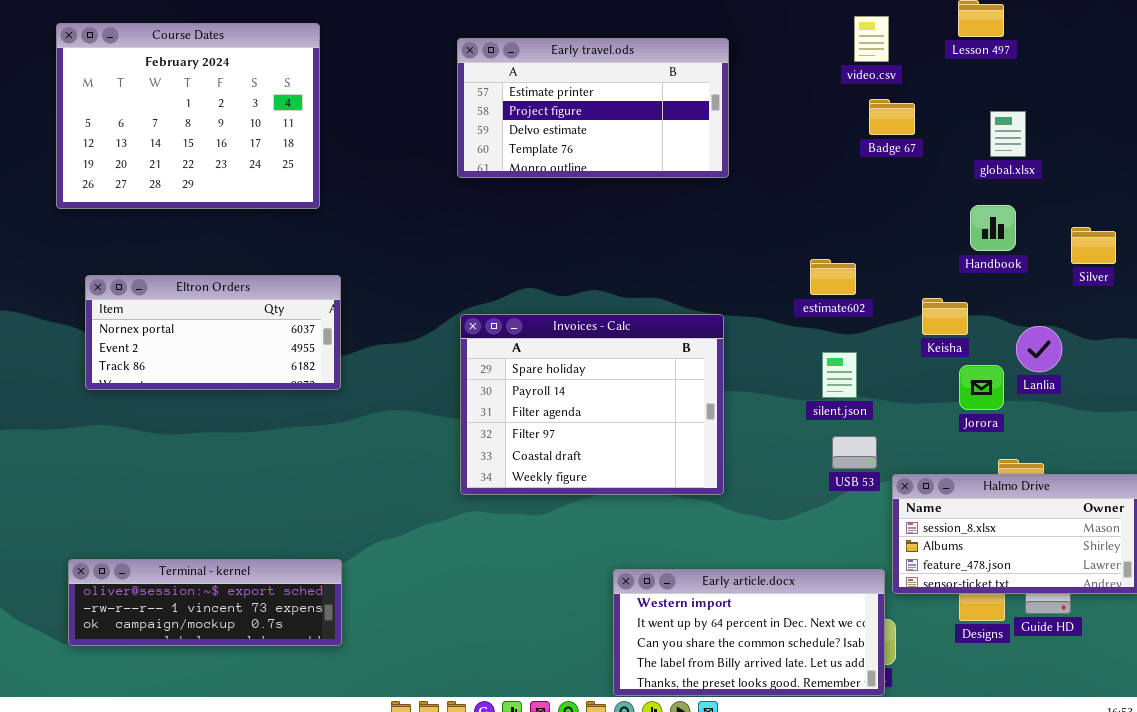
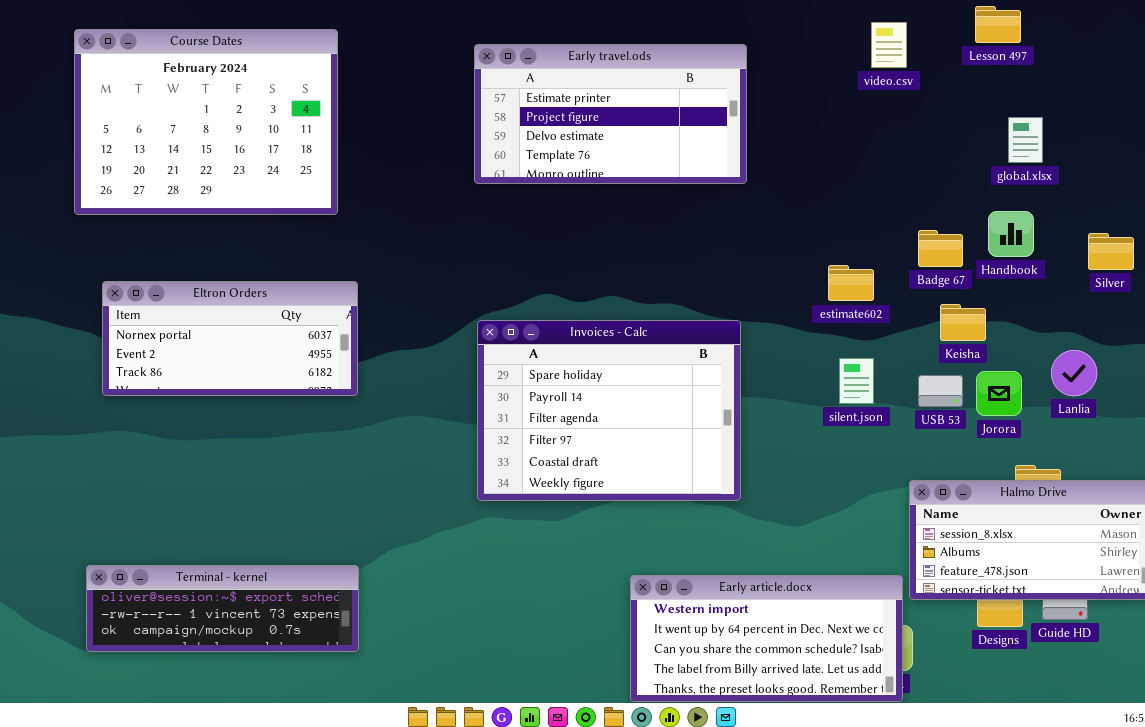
Badge 67: [869,99,915,135] -> [918,230,963,267], moved
Lanlia: [1016,326,1062,372] -> [1051,350,1097,396], moved
USB 53: [832,436,877,469] -> [918,375,963,407], moved

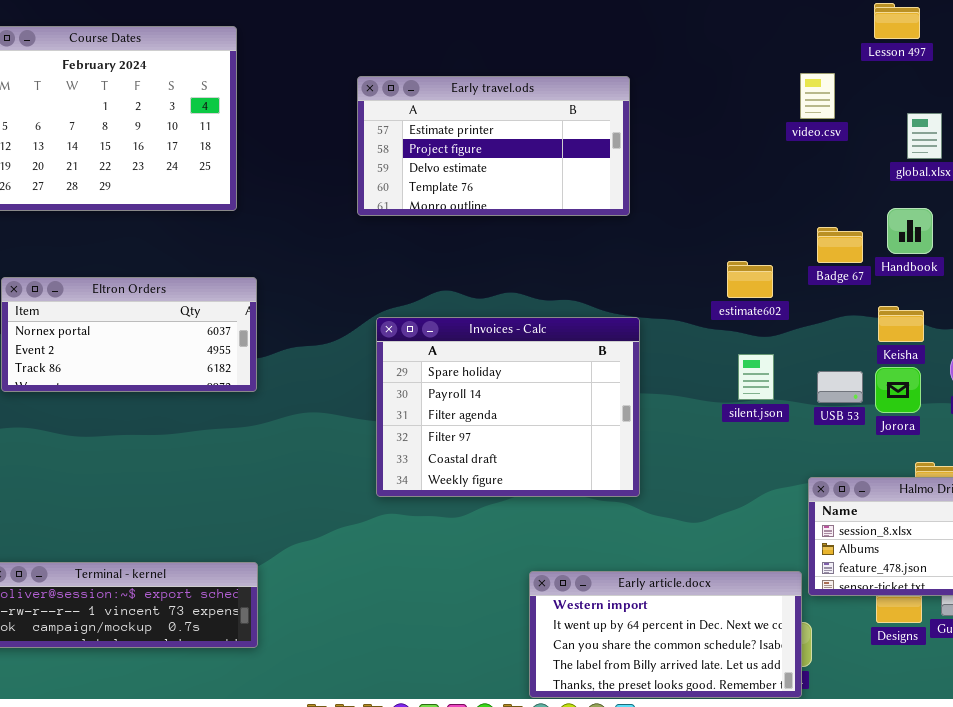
video.csv: [871,22,907,68] -> [800,73,835,119], moved
Early travel.ods: [474,44,747,184] -> [357,76,630,216], moved
Keisha: [940,304,986,341] -> [878,306,924,342], moved

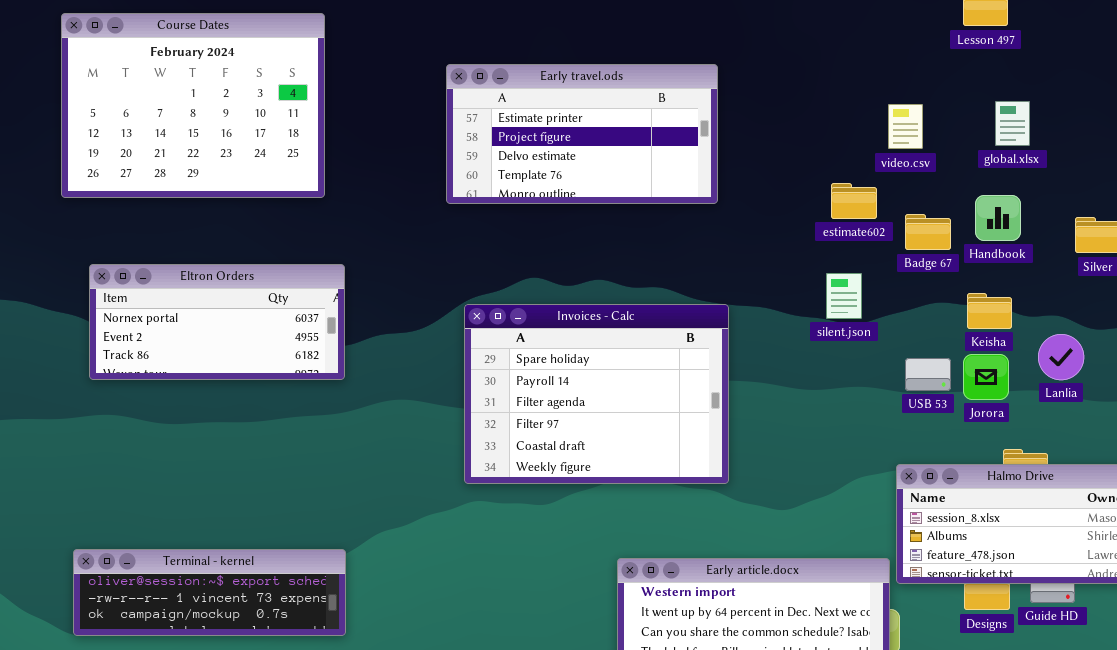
video.csv: [800,73,835,119] -> [888,104,923,149], moved
estimate602: [727,261,773,298] -> [831,183,877,219], moved
silent.json: [738,354,774,400] -> [826,273,862,319], moved

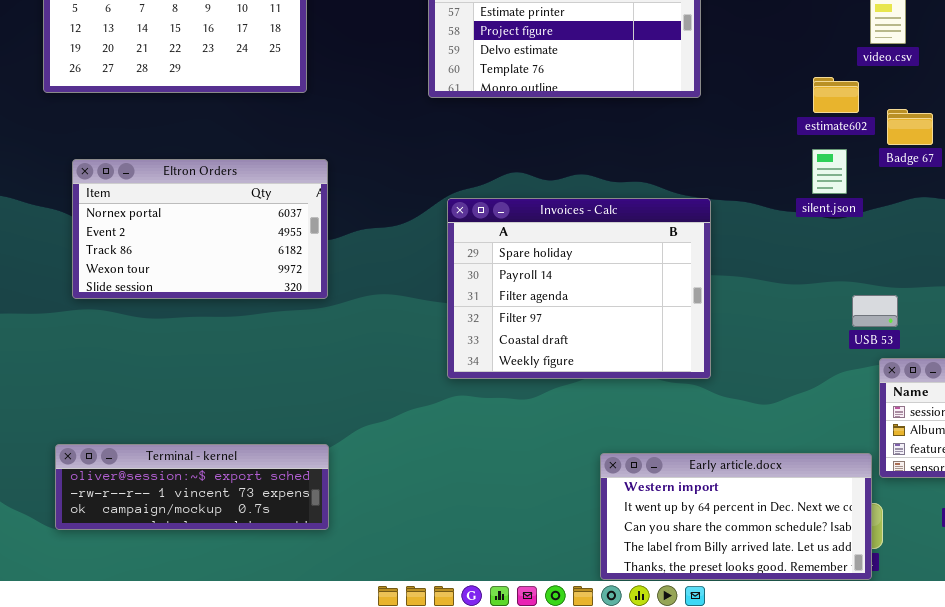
Eltron Orders: [89,264,345,380] -> [72,159,328,299], resized
silent.json: [826,273,862,319] -> [812,149,847,194], moved
USB 53: [905,358,951,391] -> [852,295,898,327], moved

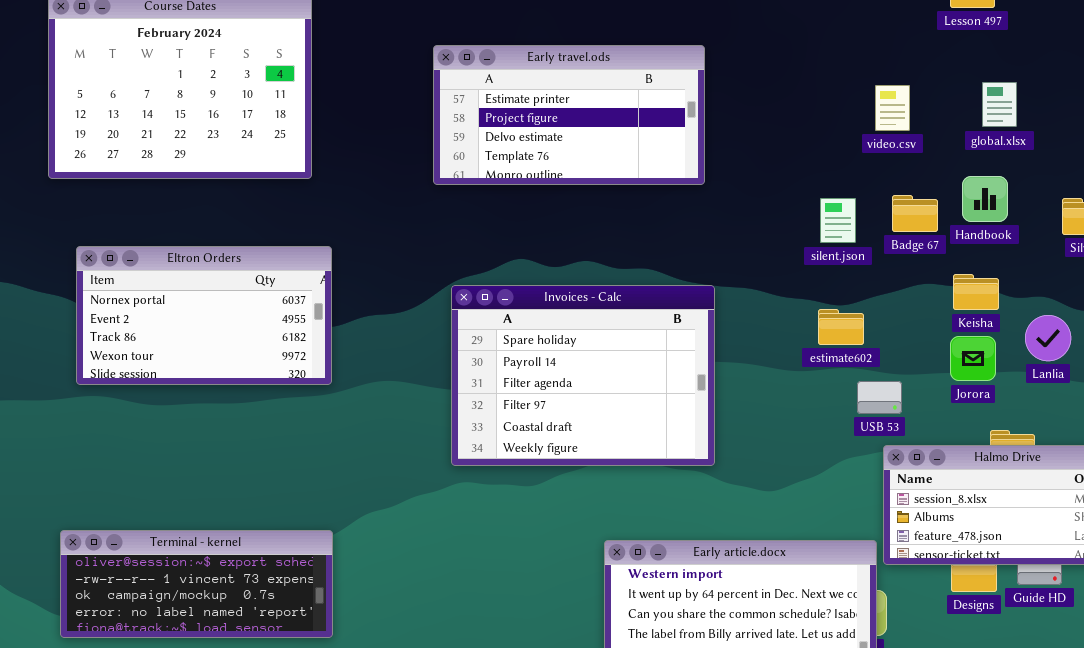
estimate602: [813,77,859,113] -> [818,309,864,345], moved
silent.json: [812,149,847,194] -> [820,198,856,243], moved
Terminal - kernel: [55,444,329,530] -> [60,530,333,638], resized

